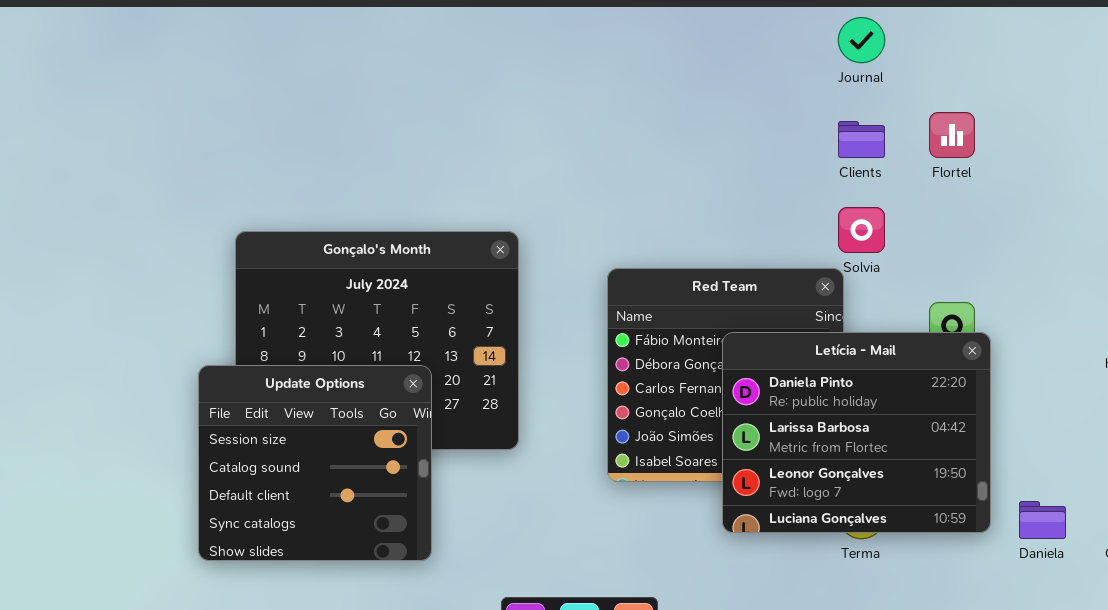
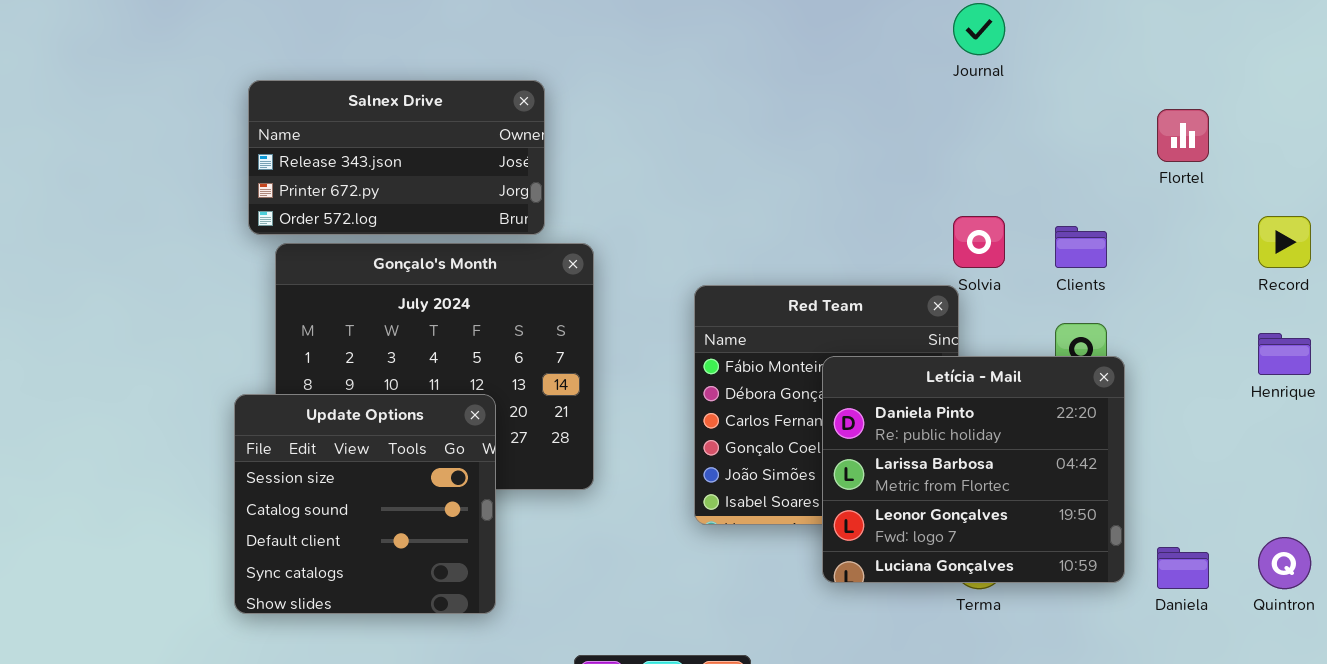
Salnex Drive: none -> [248,80,545,235], opened
Flortel: [929,112,975,158] -> [1157,109,1209,162], moved
Clients: [838,121,885,158] -> [1055,226,1107,268], moved

